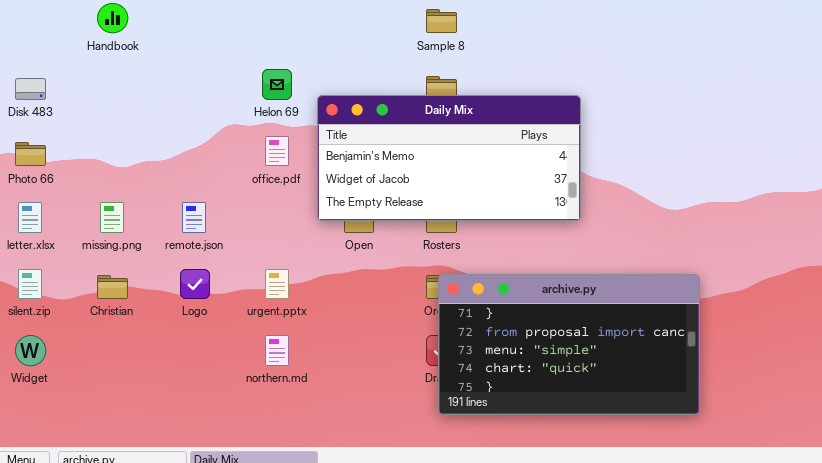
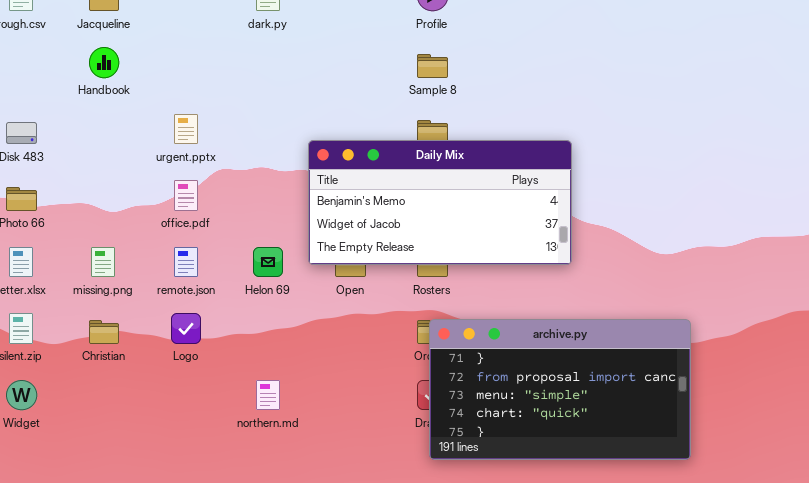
Helon 69: [262,69,292,100] -> [253,247,283,277], moved
office.pdf: [265,136,289,166] -> [174,180,198,211], moved
urgent.pptx: [265,269,289,299] -> [174,114,198,144], moved

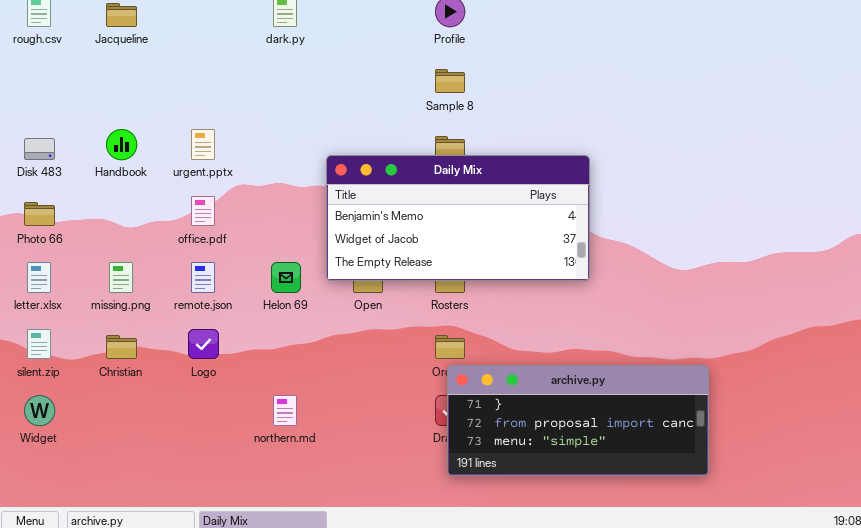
Handbook: [89,47,119,78] -> [106,129,137,160], moved
archive.py: [429,319,691,460] -> [447,365,709,476], resized

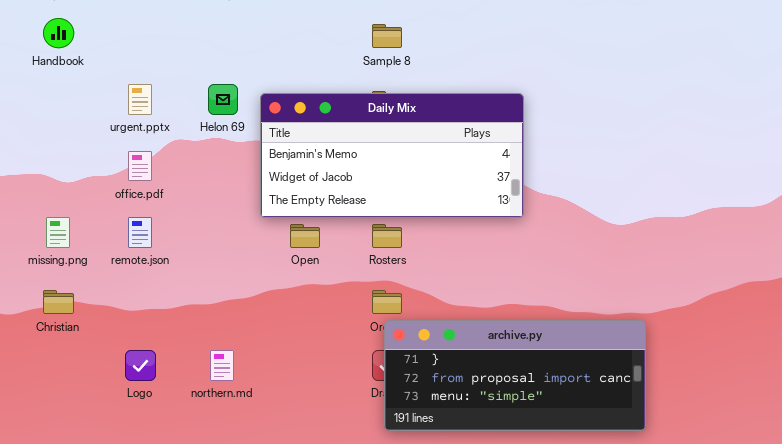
Handbook: [106,129,137,160] -> [43,18,74,48], moved
Daily Mix: [326,155,590,281] -> [260,93,524,218], moved
Helon 69: [271,262,301,293] -> [208,84,238,115], moved
Logo: [188,329,219,359] -> [125,350,156,381], moved

